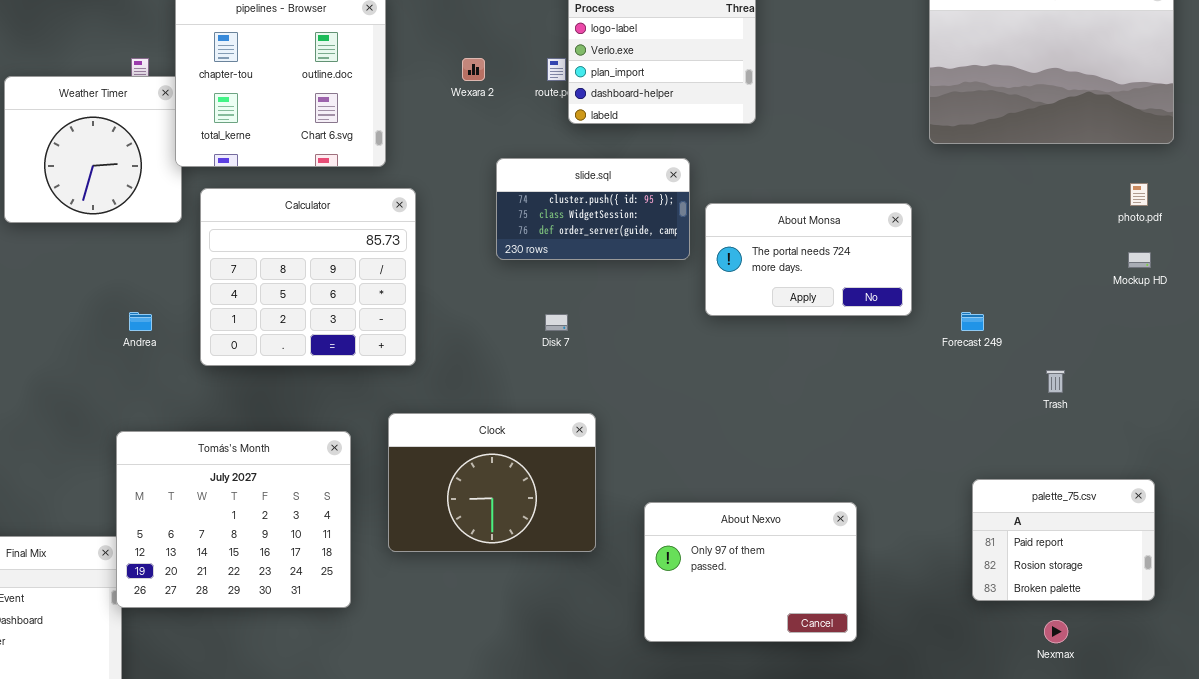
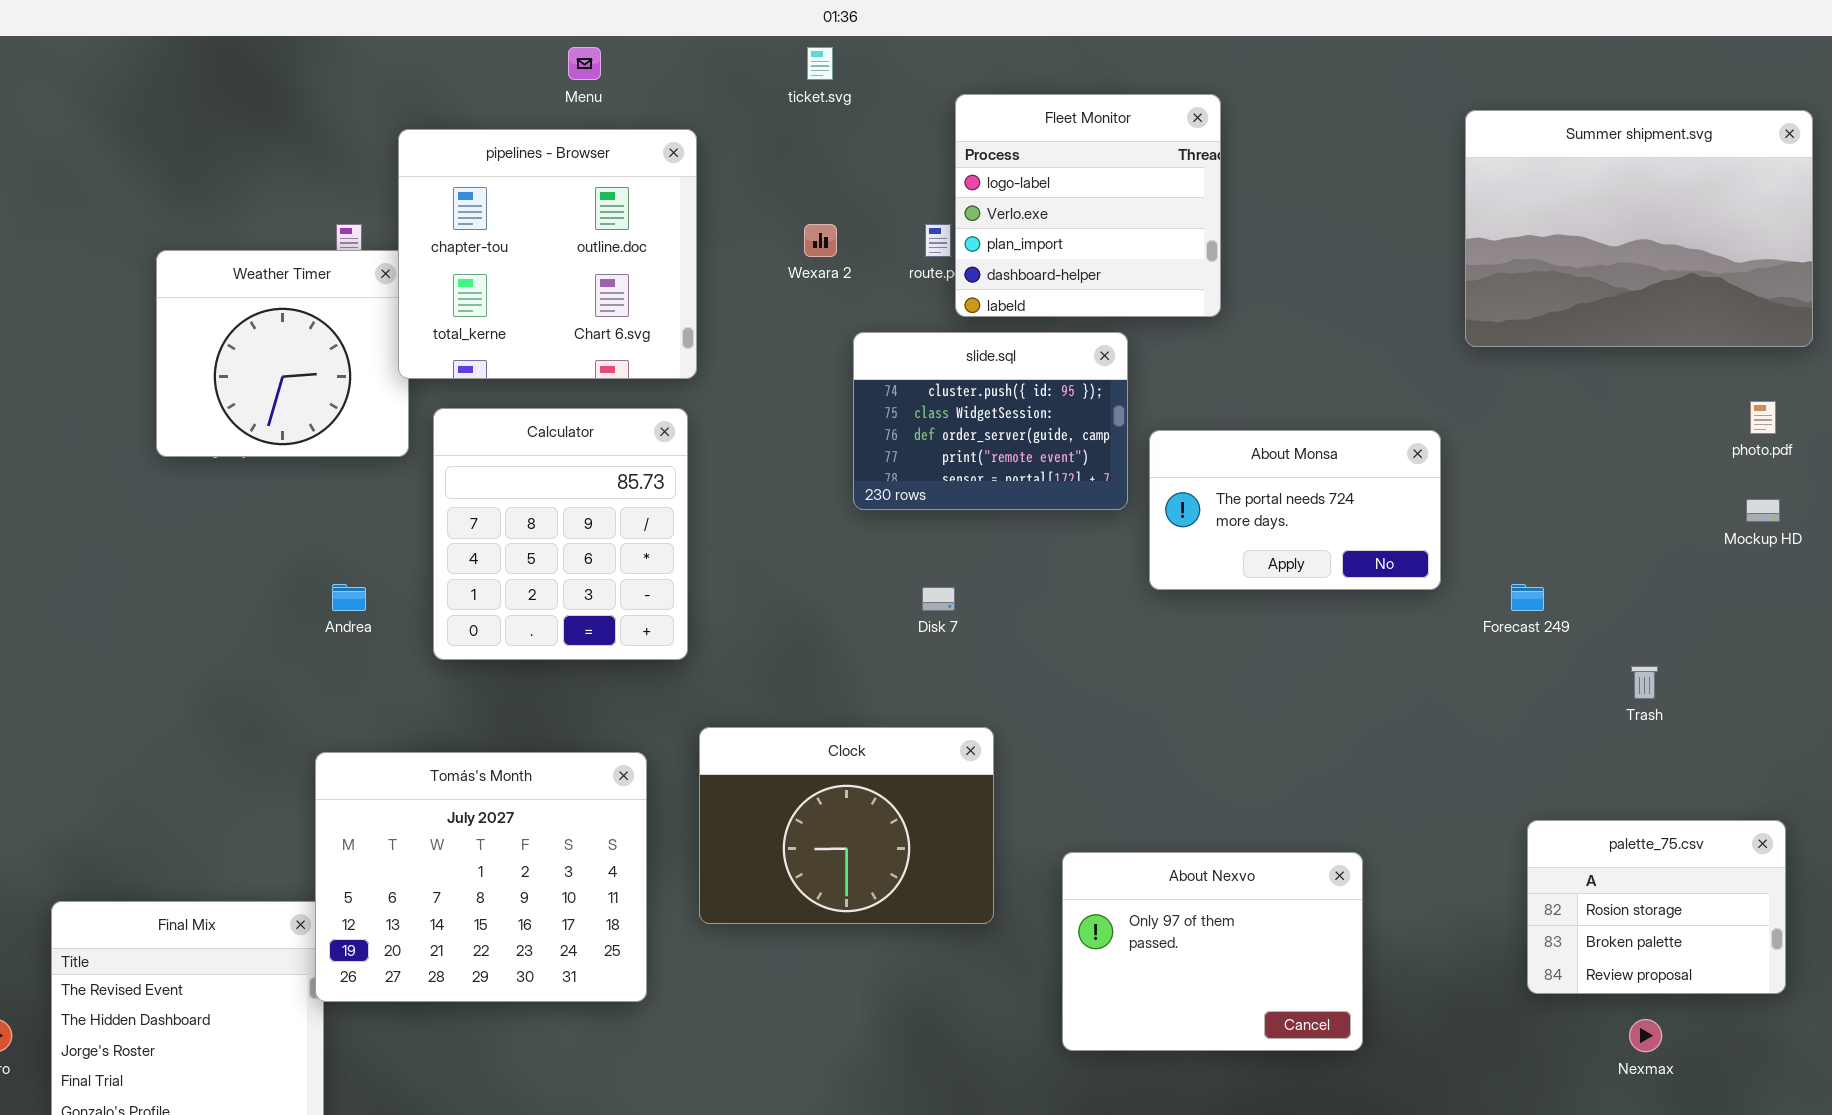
slide.sql: [496,158,690,260] -> [853,332,1128,510], resized
Calculator: [200,188,416,366] -> [433,408,688,660], resized
palette_75.csv: [972,479,1155,601] -> [1527,820,1786,994], scrolled down 1 row

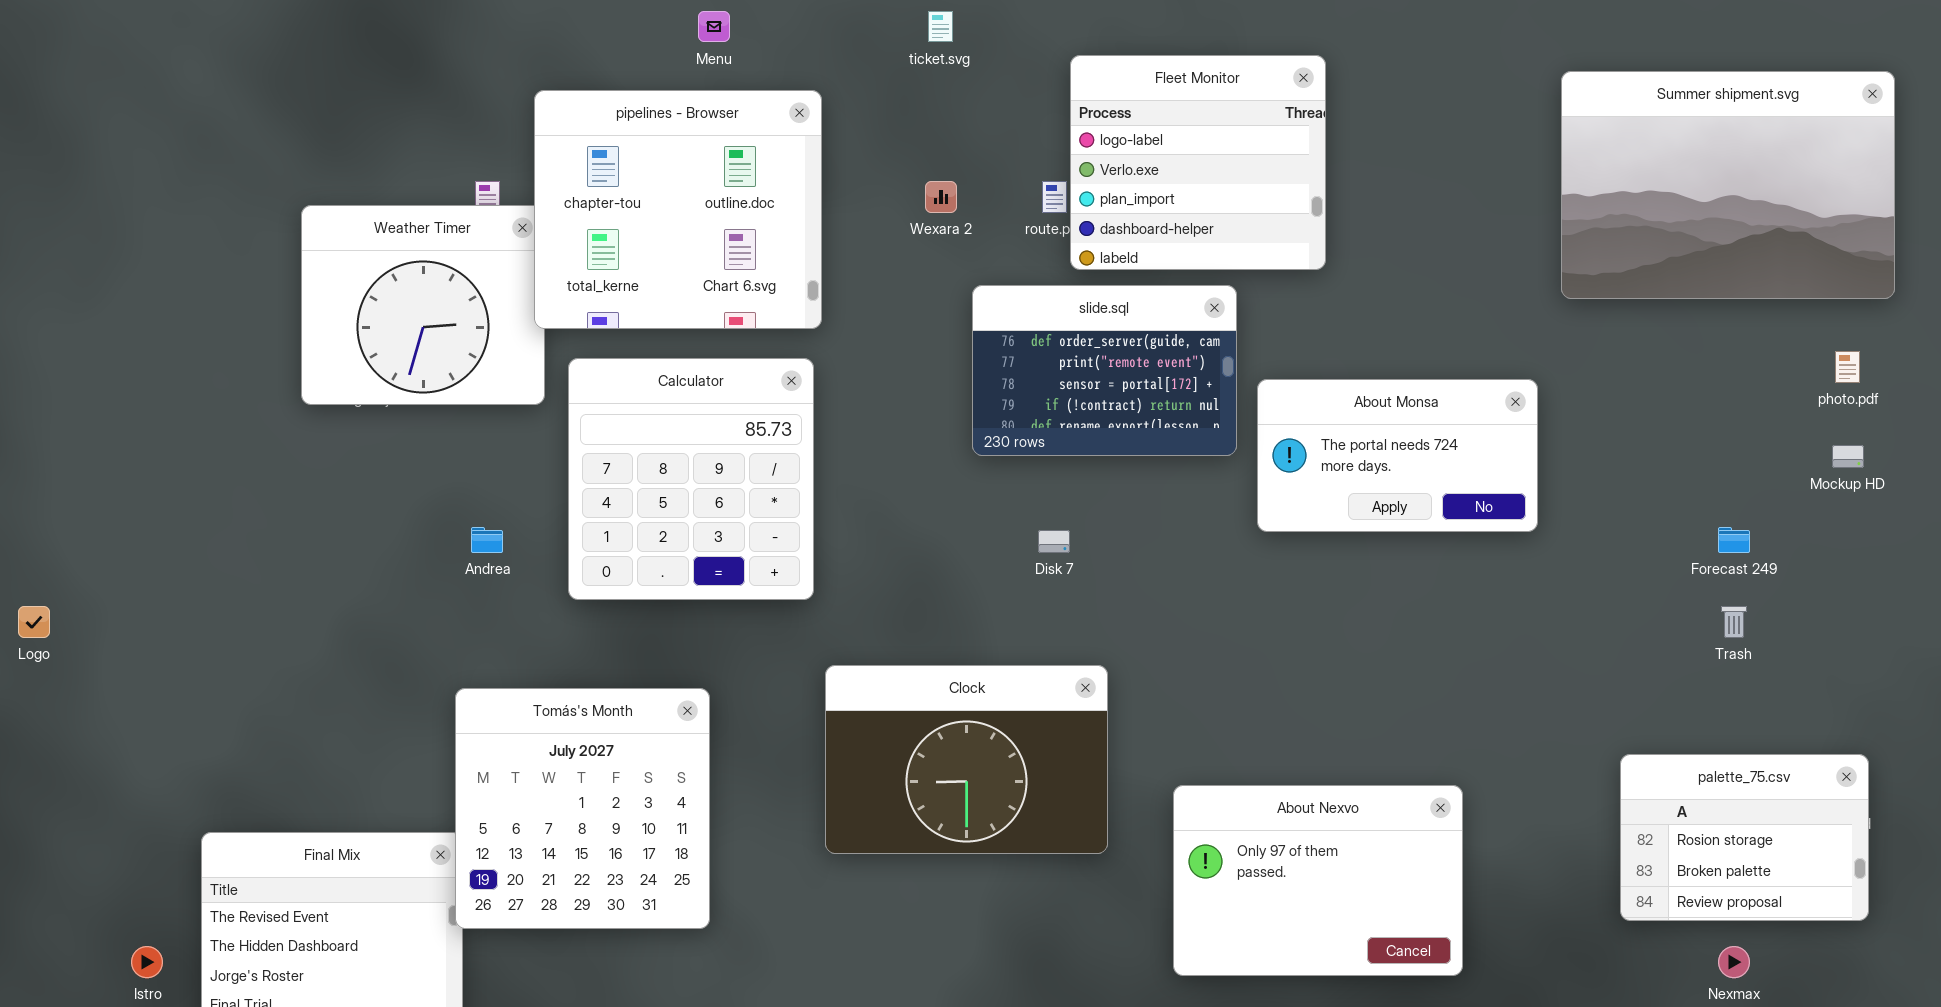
slide.sql: [853,332,1128,510] -> [972,285,1237,456], scrolled down 2 rows
Forecast 249: [1511,584,1544,611] -> [1718,527,1750,553], moved
Tomás's Month: [315,752,647,1002] -> [455,688,710,929], resized

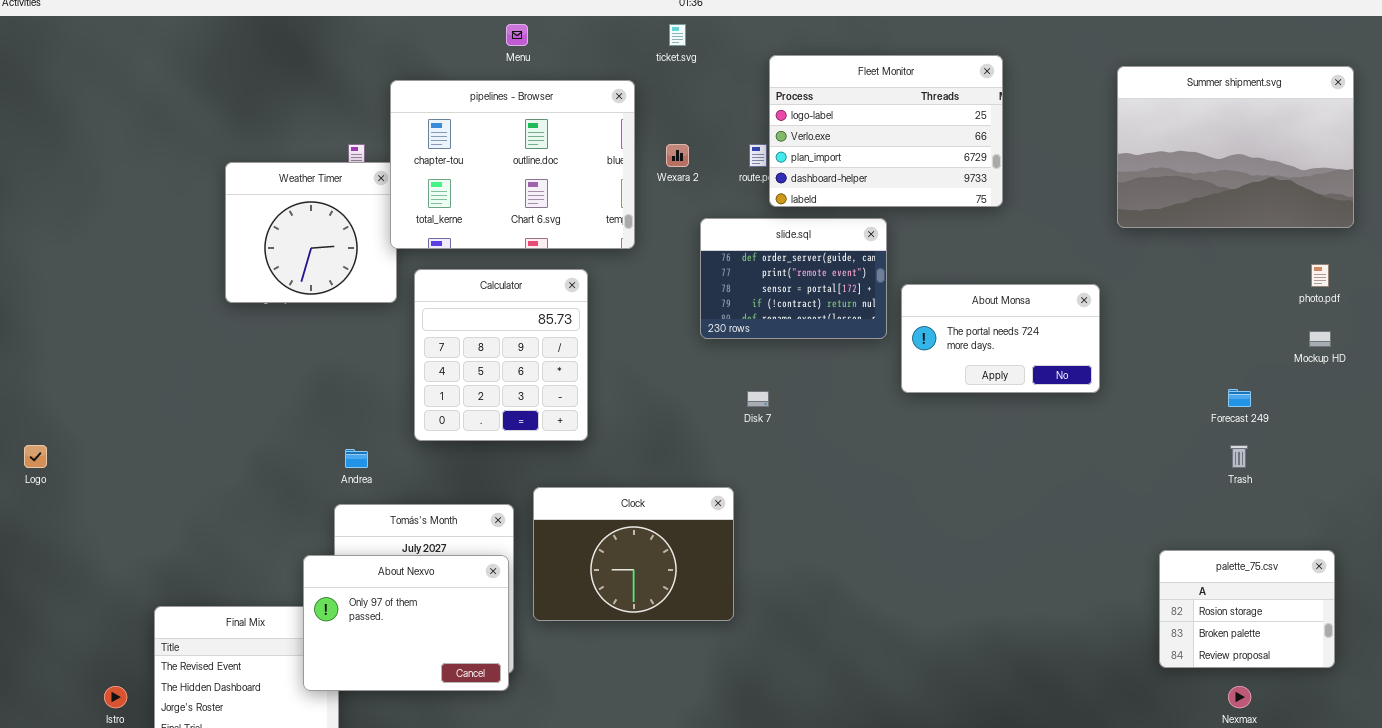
Fleet Monitor: [1070,55,1326,270] -> [769,55,1003,207], resized
pipelines - Browser: [534,90,822,329] -> [390,80,635,249], resized
Andrea: [471,527,503,553] -> [345,449,368,468], moved
Clock: [825,665,1108,854] -> [533,487,734,621], moved
About Nexvo: [1173,785,1463,976] -> [303,555,509,691], moved

